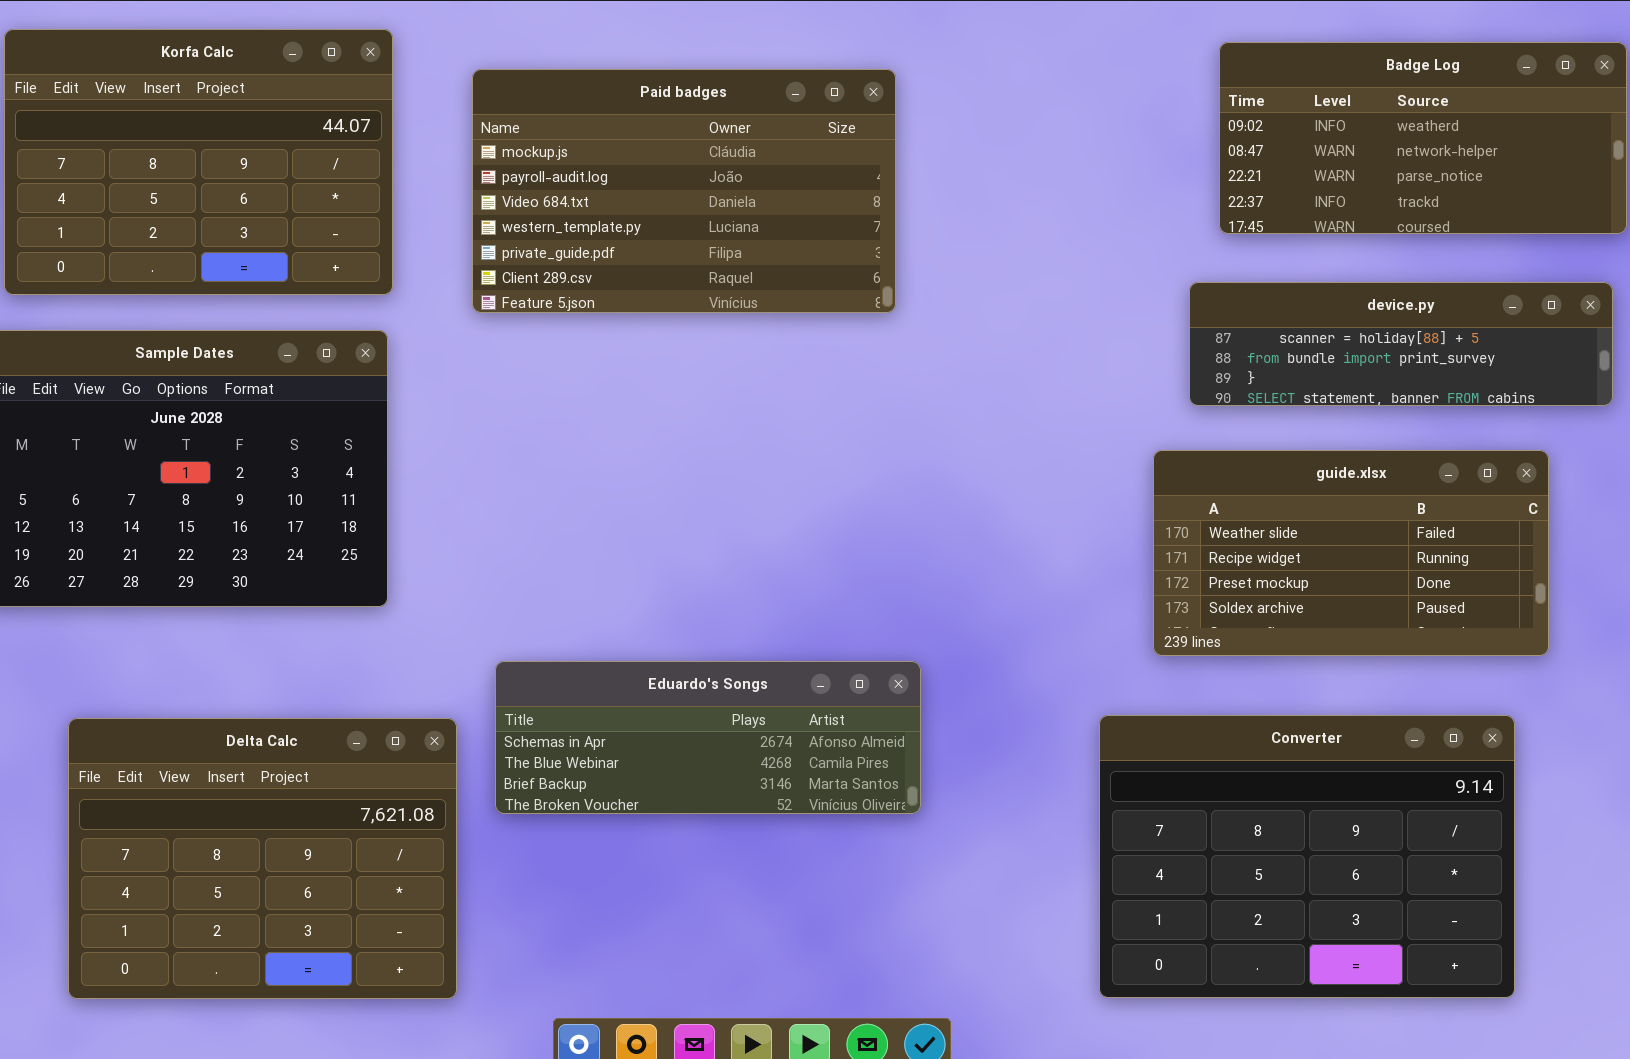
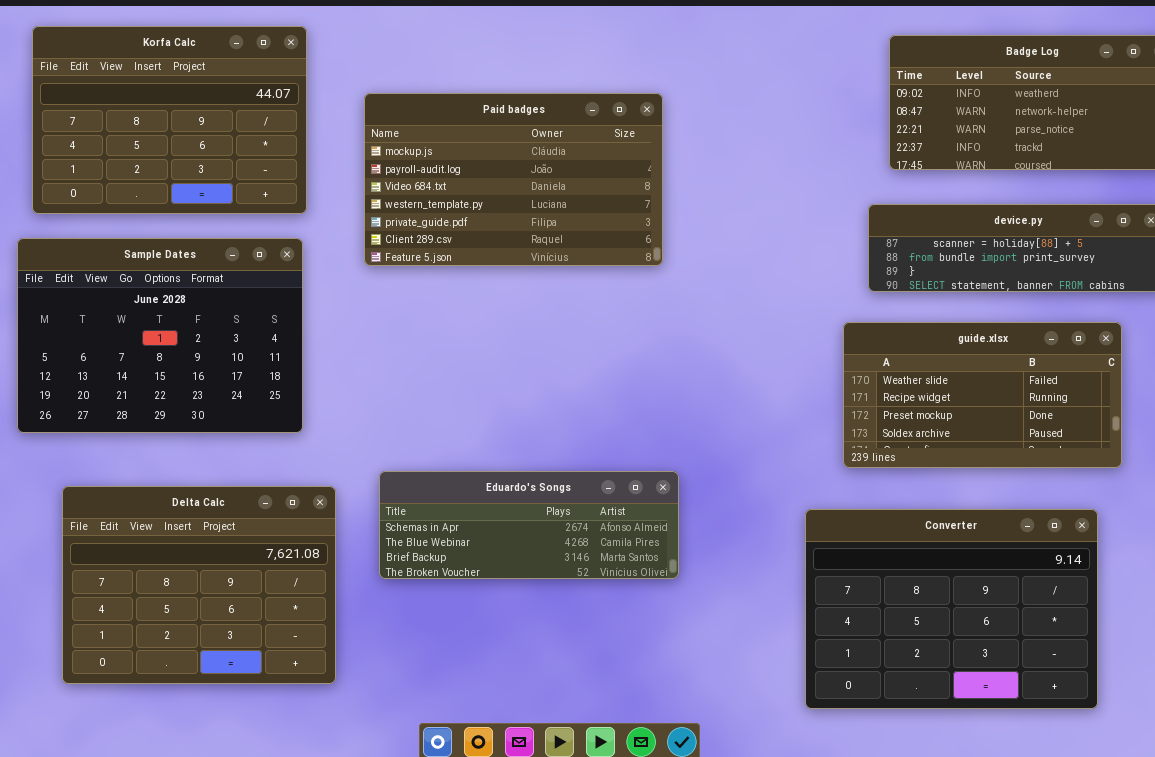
Paid badges: [472,69,896,313] -> [364,93,663,266], moved
Delta Calc: [68,718,457,999] -> [62,486,336,684], moved

